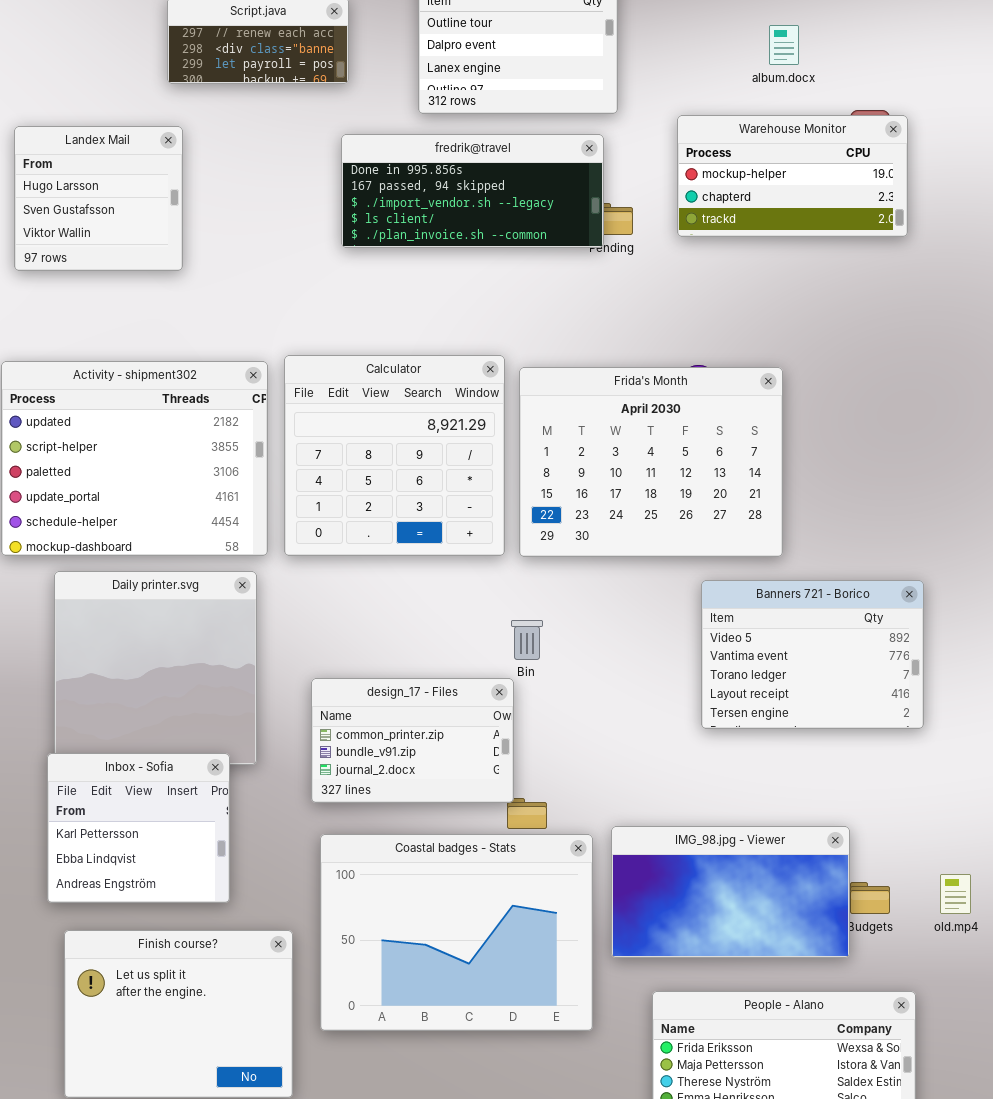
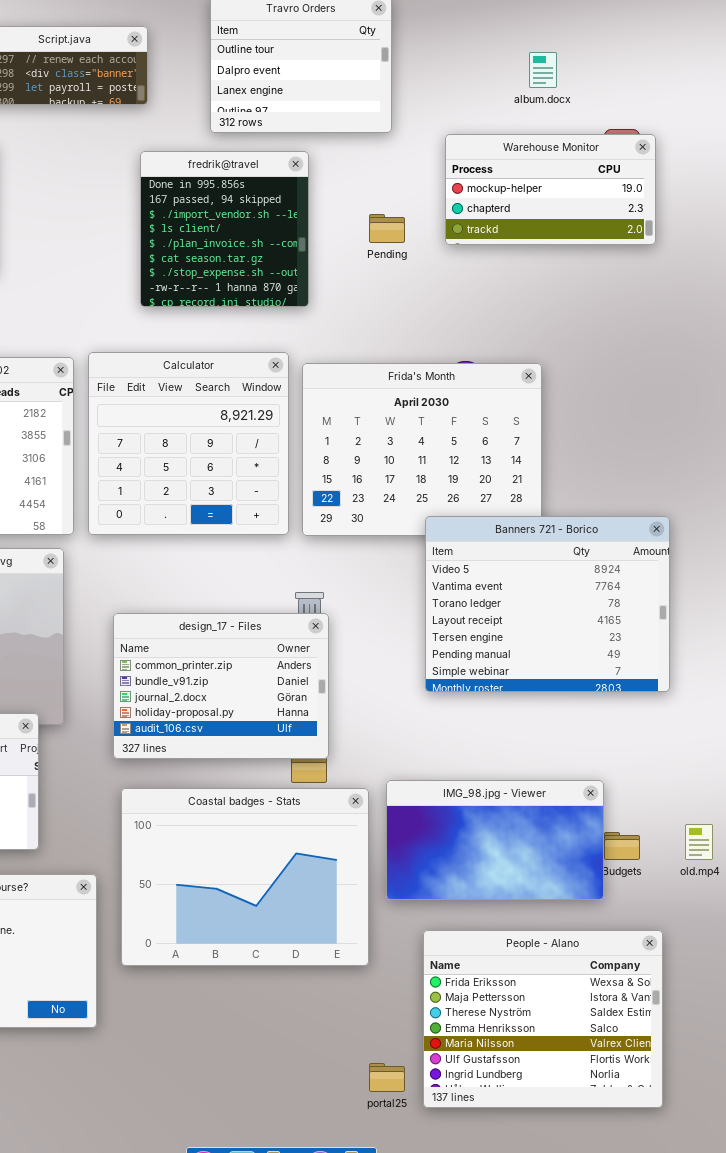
fredrik@travel: [341,134,604,248] -> [140,151,309,307], resized
Banners 721 - Borico: [701,580,924,729] -> [425,516,670,692], resized
design_17 - Files: [311,678,514,803] -> [113,613,329,759], resized

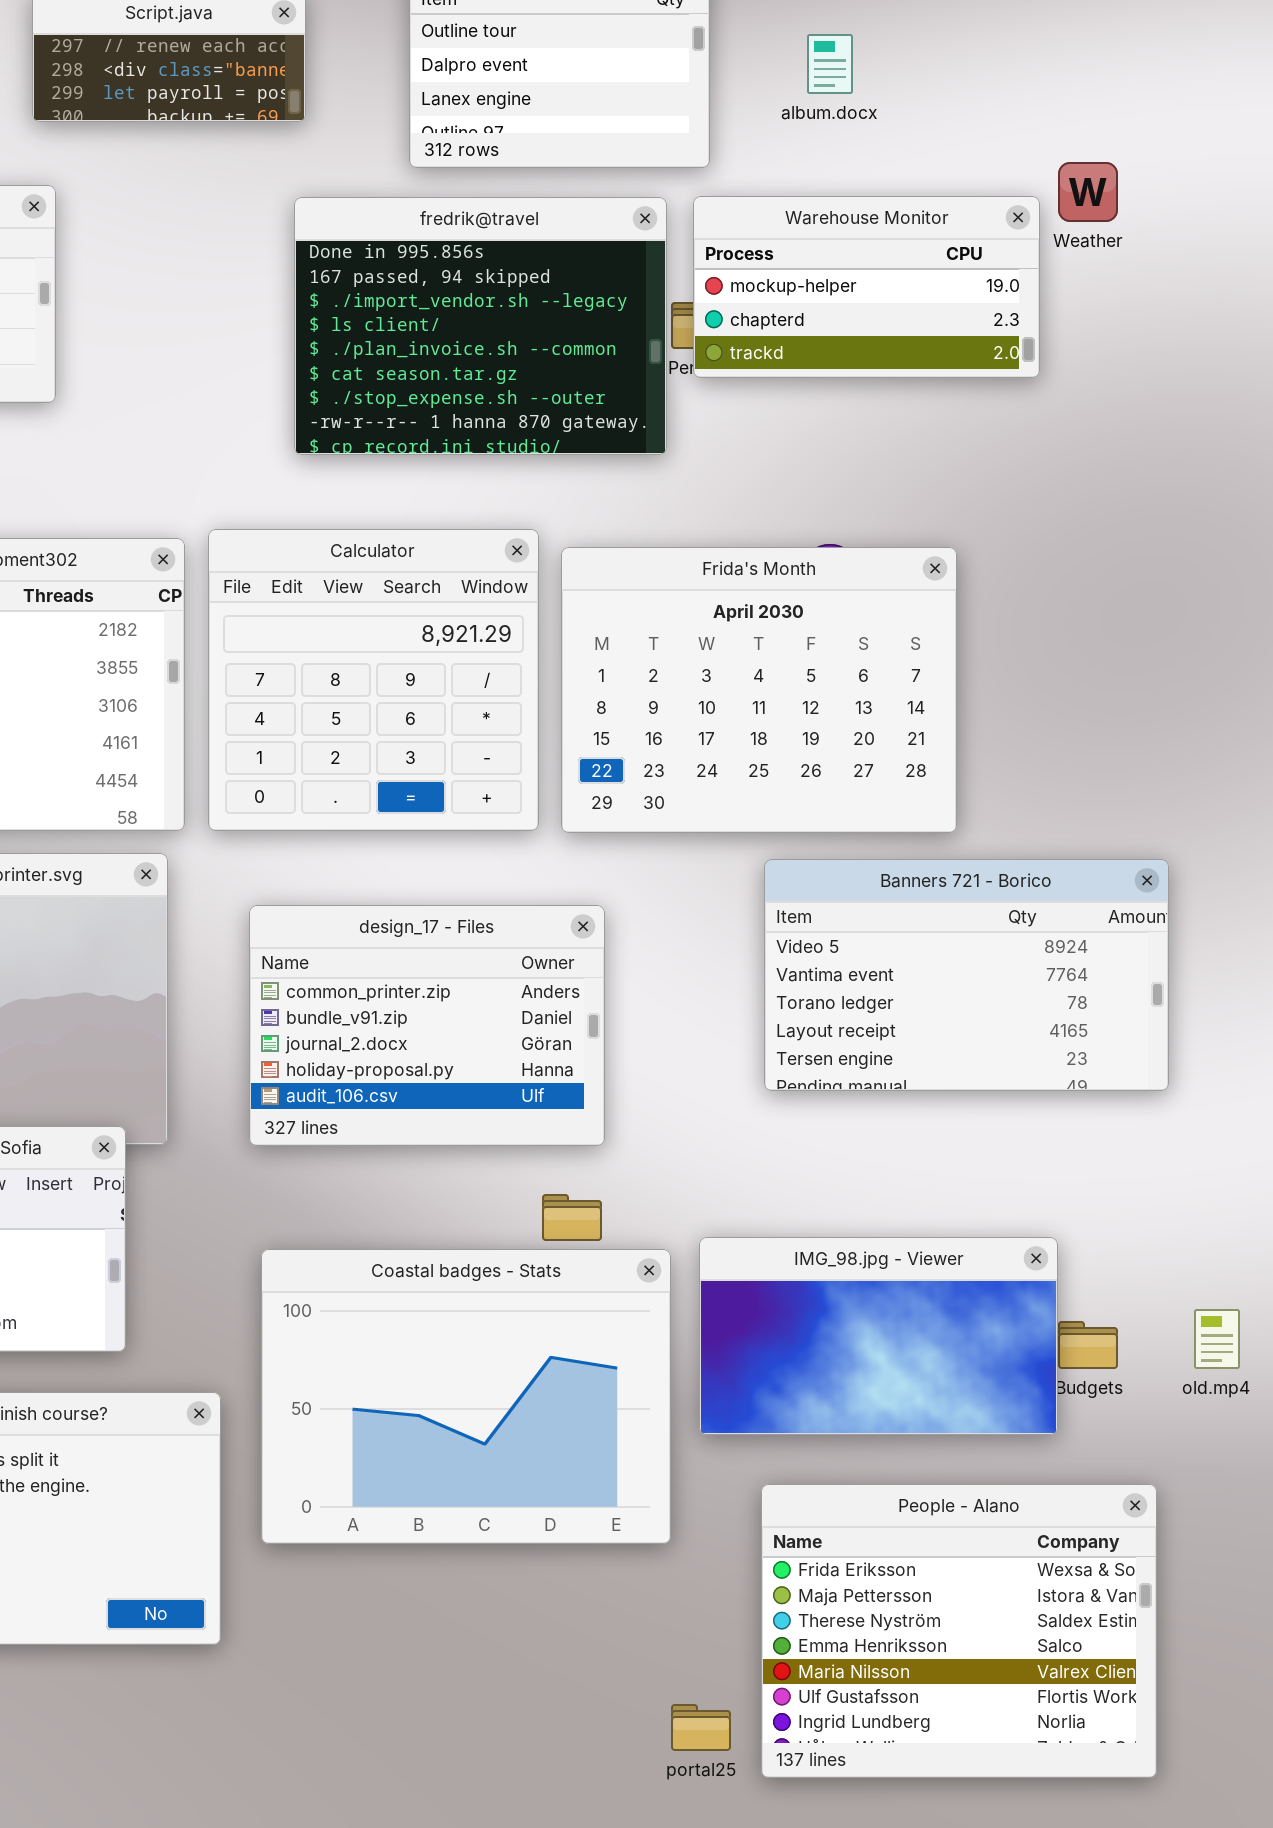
album.docx: [529,52,557,88] -> [807,34,853,94], moved
Warehouse Monitor: [445,134,656,245] -> [693,196,1040,378], moved
fredrik@travel: [140,151,309,307] -> [294,197,667,455], resized
Banners 721 - Borico: [425,516,670,692] -> [764,859,1169,1091], resized
design_17 - Files: [113,613,329,759] -> [249,905,605,1146], moved

